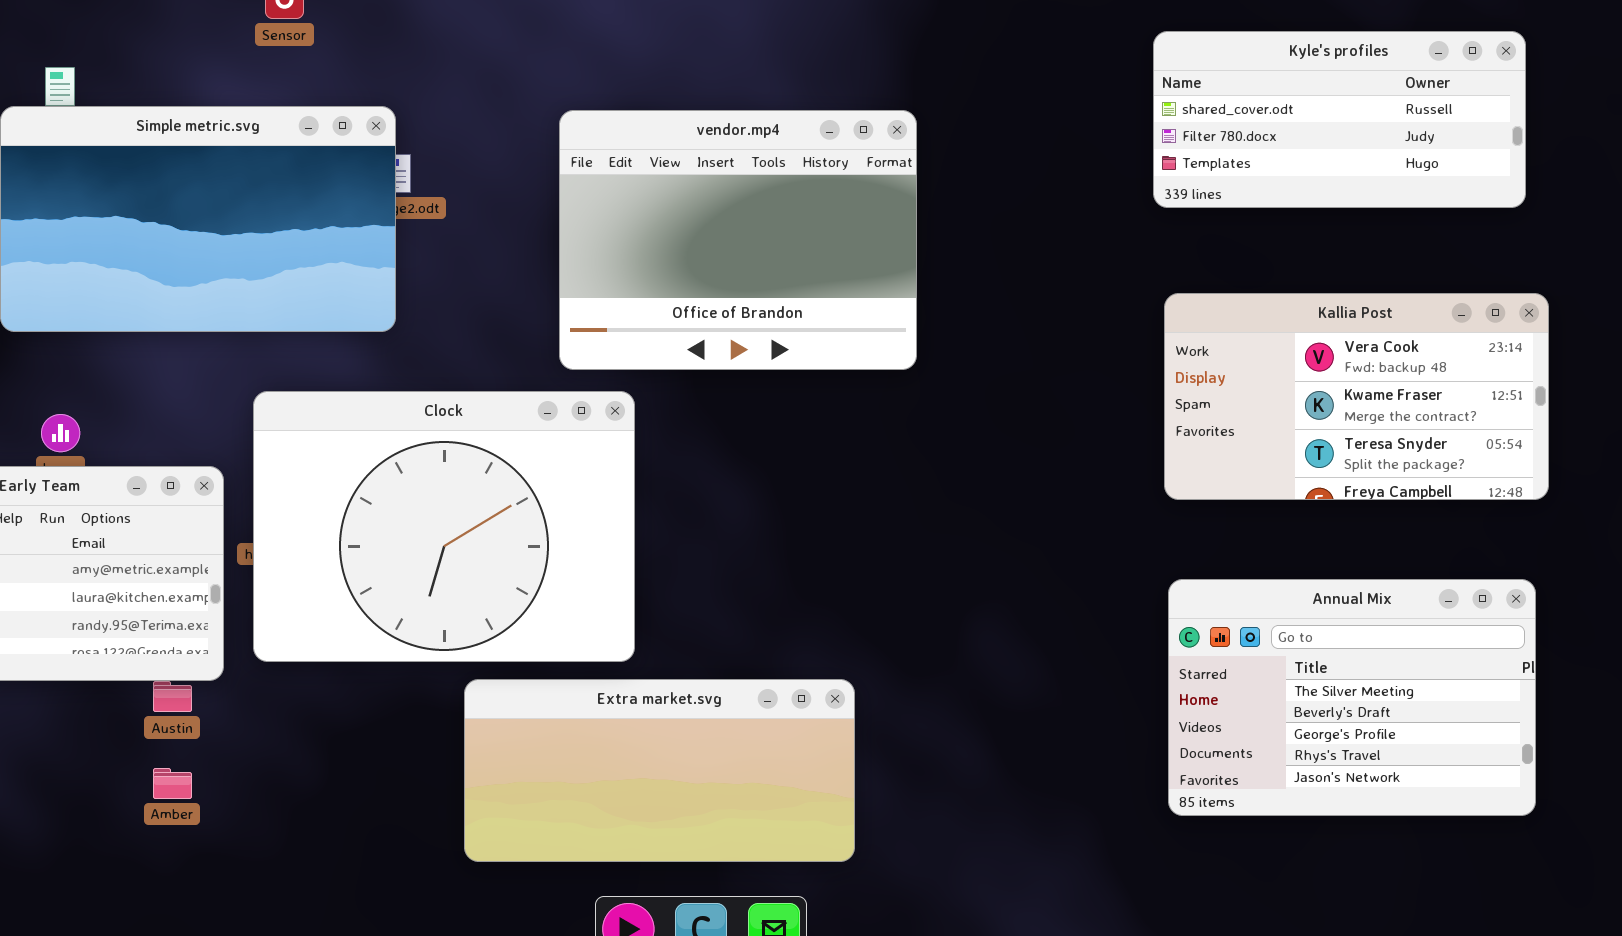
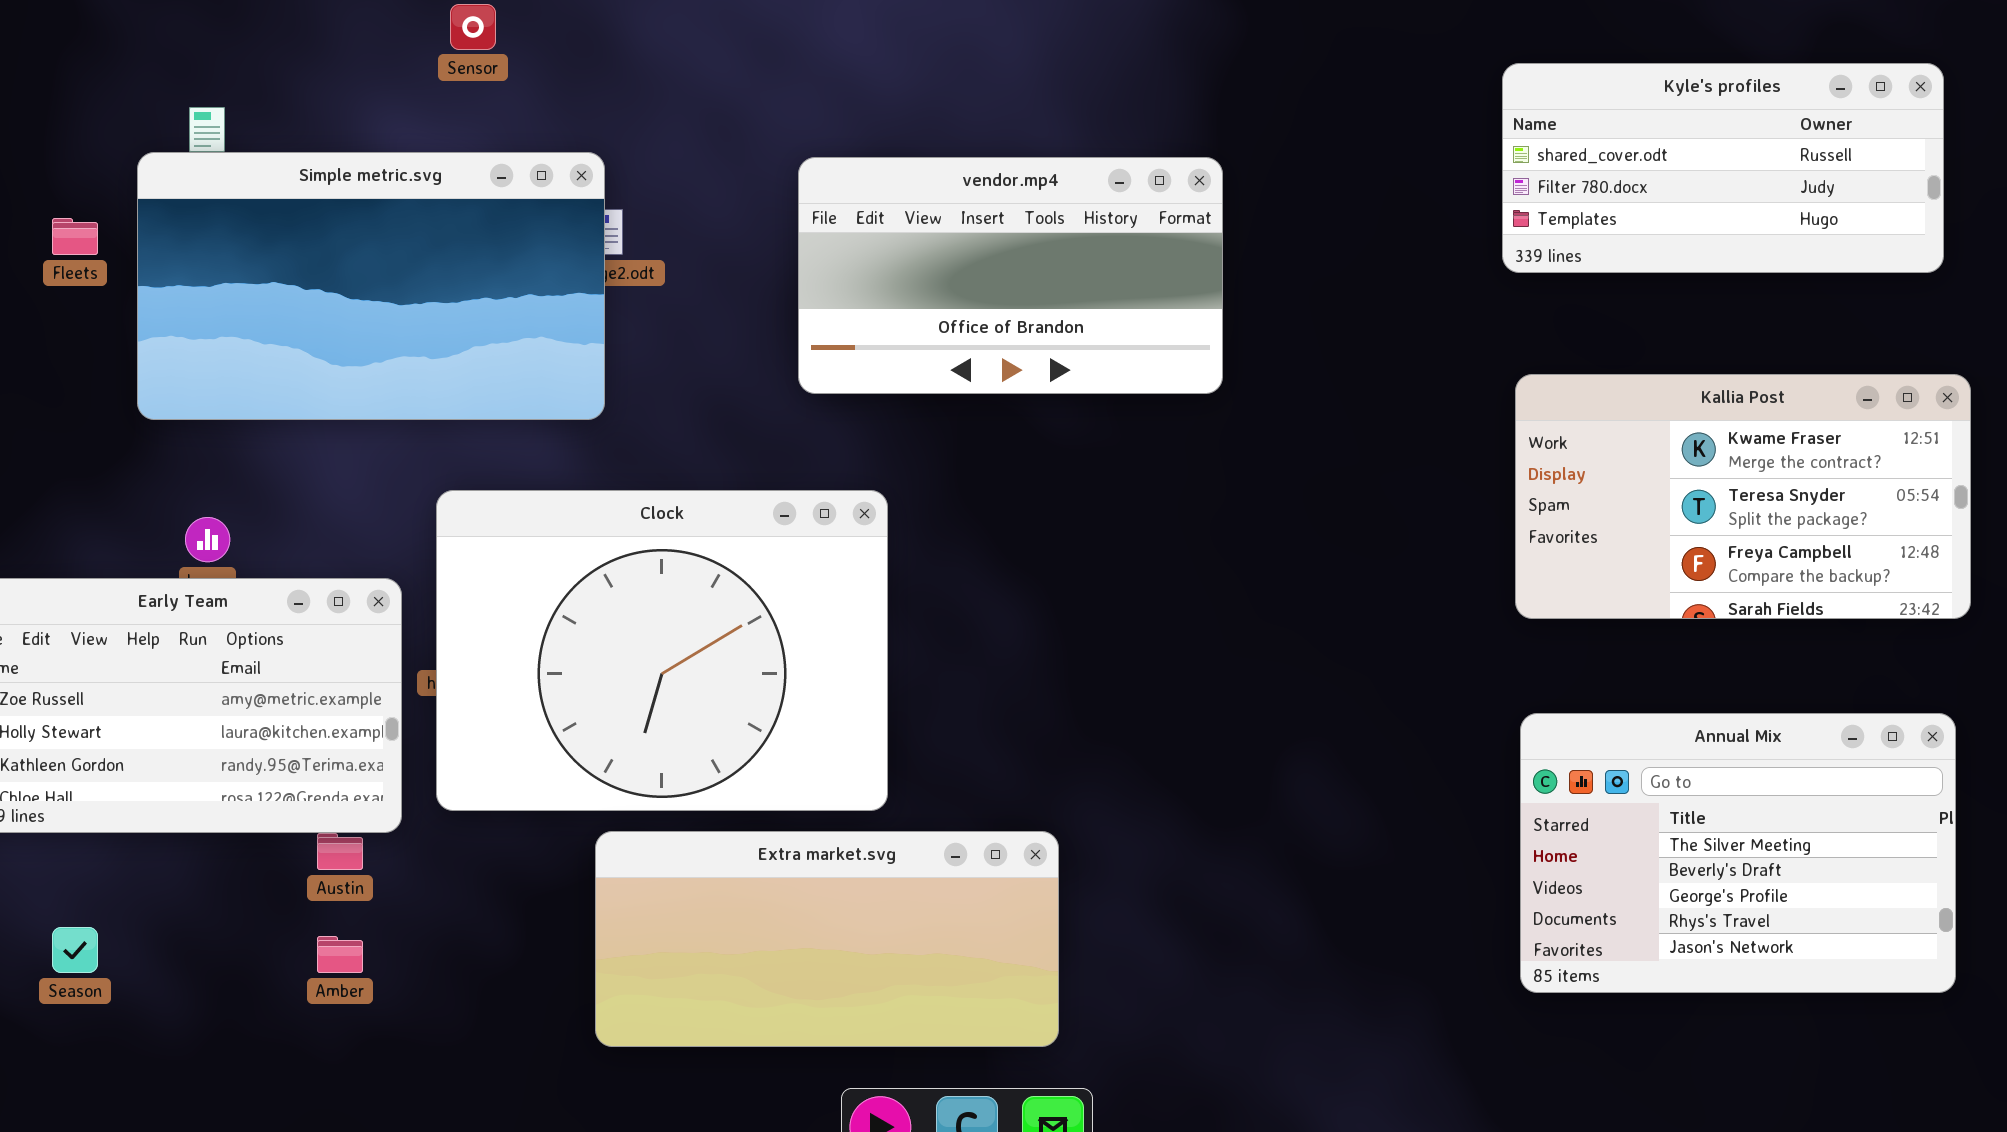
vendor.mp4: [559,110,917,370] -> [798,157,1223,394], resized
Kallia Post: [1164,293,1549,500] -> [1515,374,1971,619], scrolled down 1 row
Extra market.svg: [464,679,855,862] -> [595,831,1059,1047], moved

